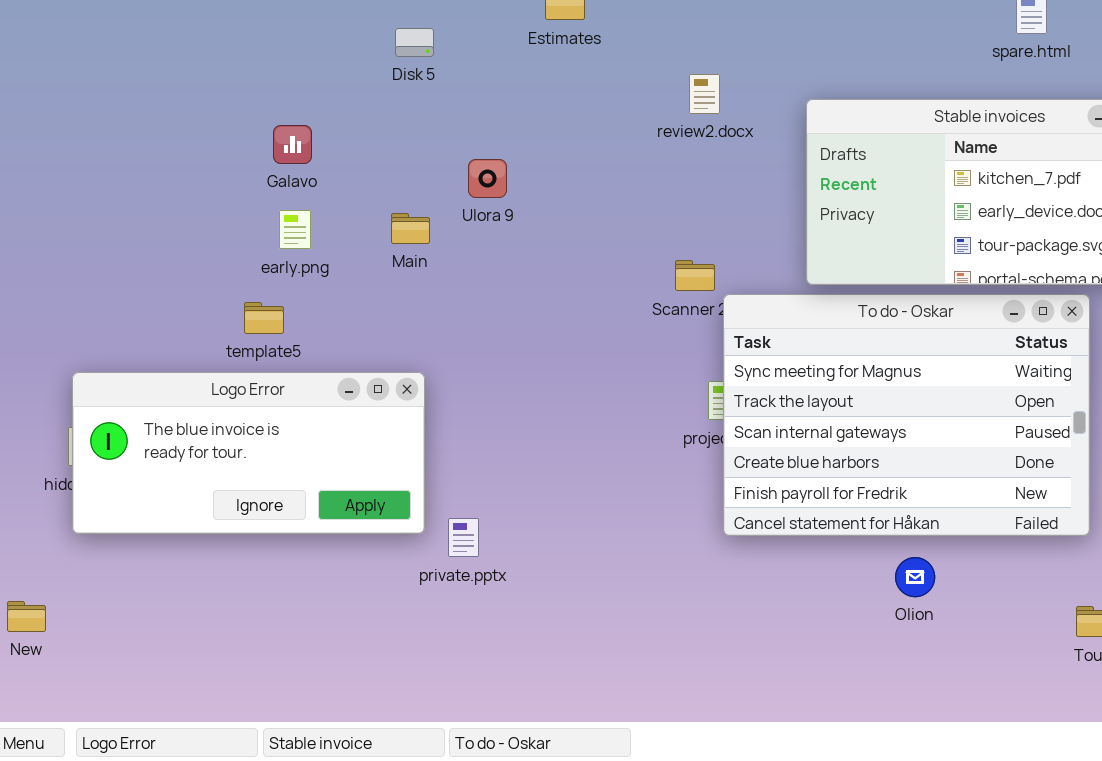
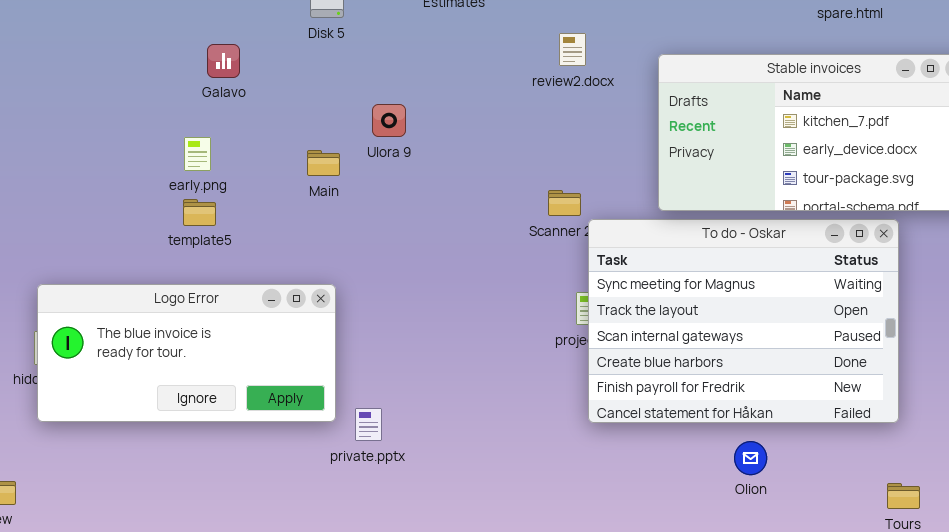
Galavo: [273,125,312,164] -> [207,44,240,78], moved
early.png: [279,210,311,249] -> [184,137,211,171], moved
template5: [244,302,284,334] -> [183,199,216,226], moved

